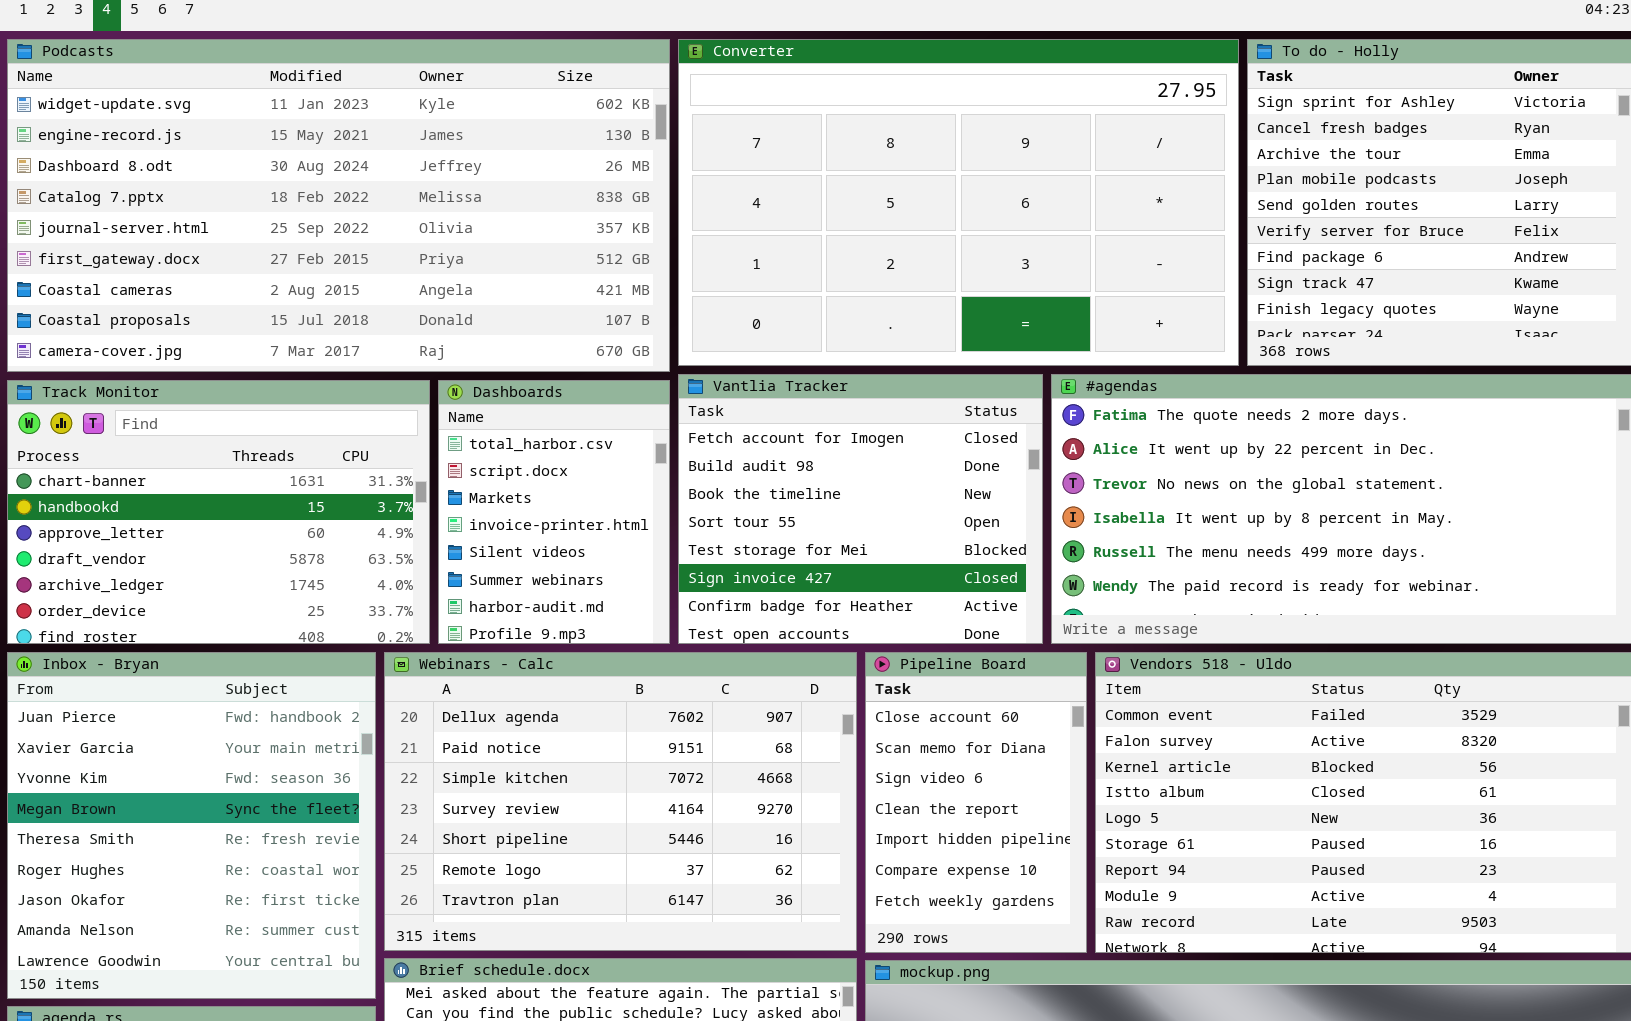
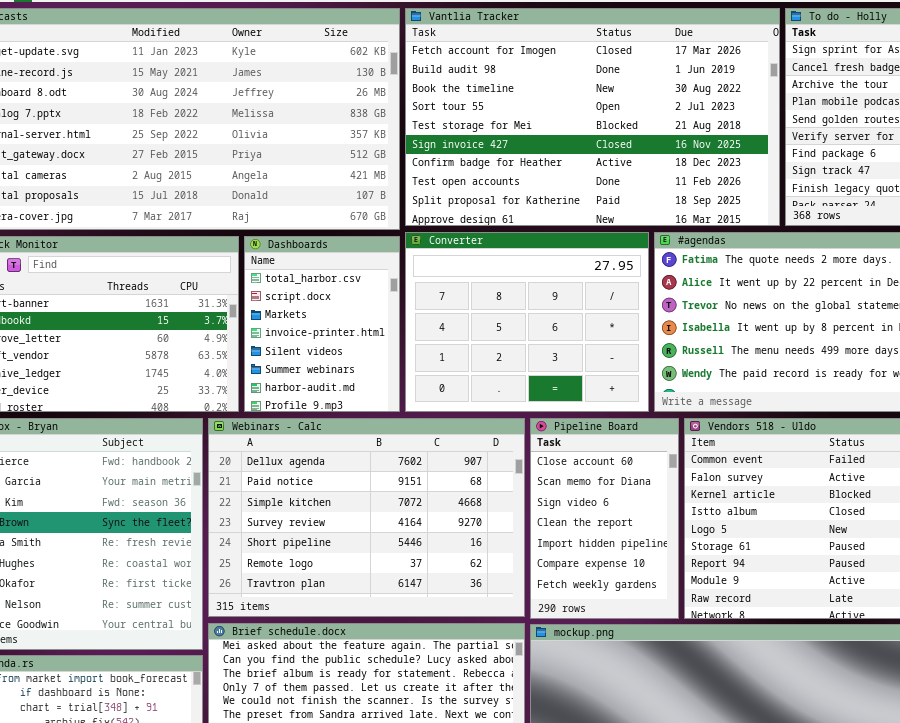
Converter: [678,39,1239,366] -> [405,232,649,412], moved, resized
Vantlia Tracker: [678,374,1043,644] -> [405,8,780,226], moved, resized

